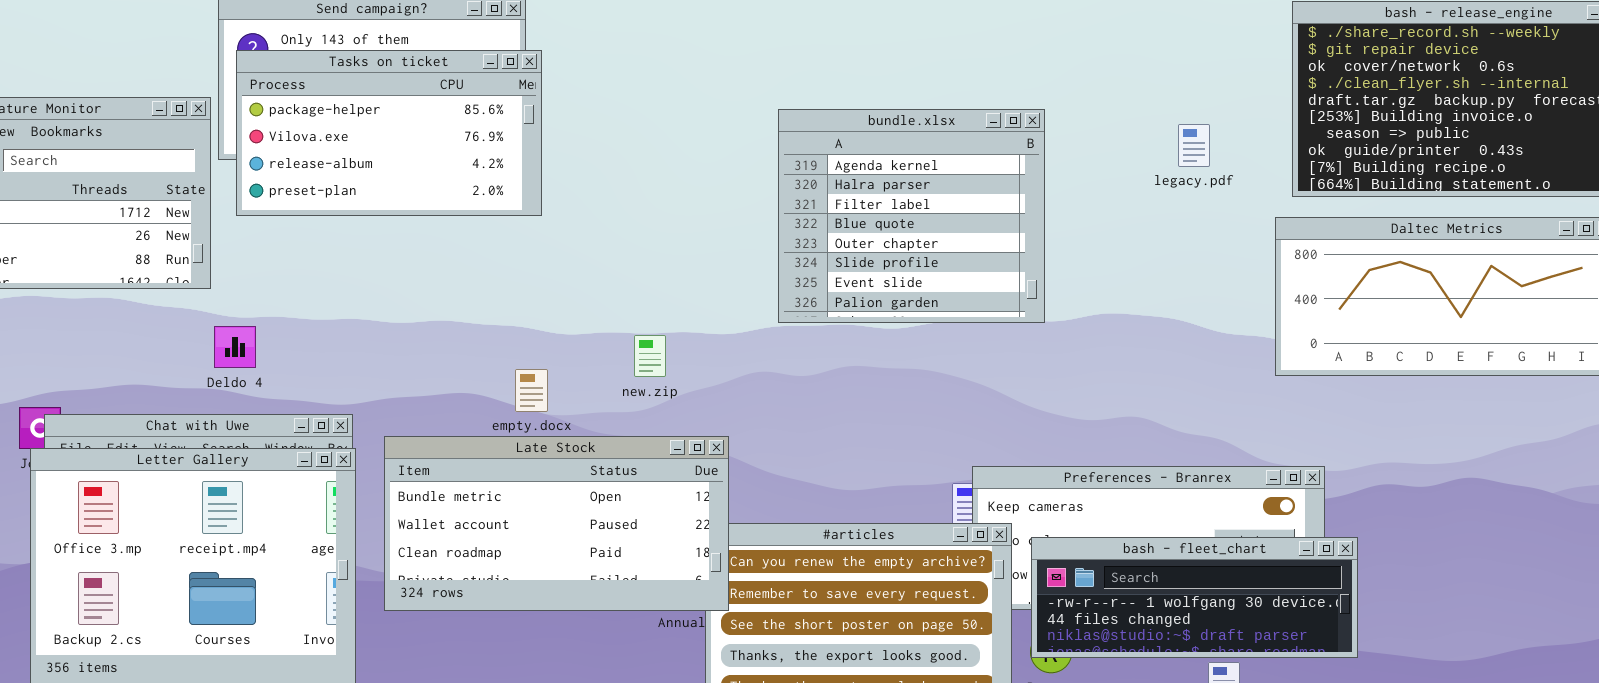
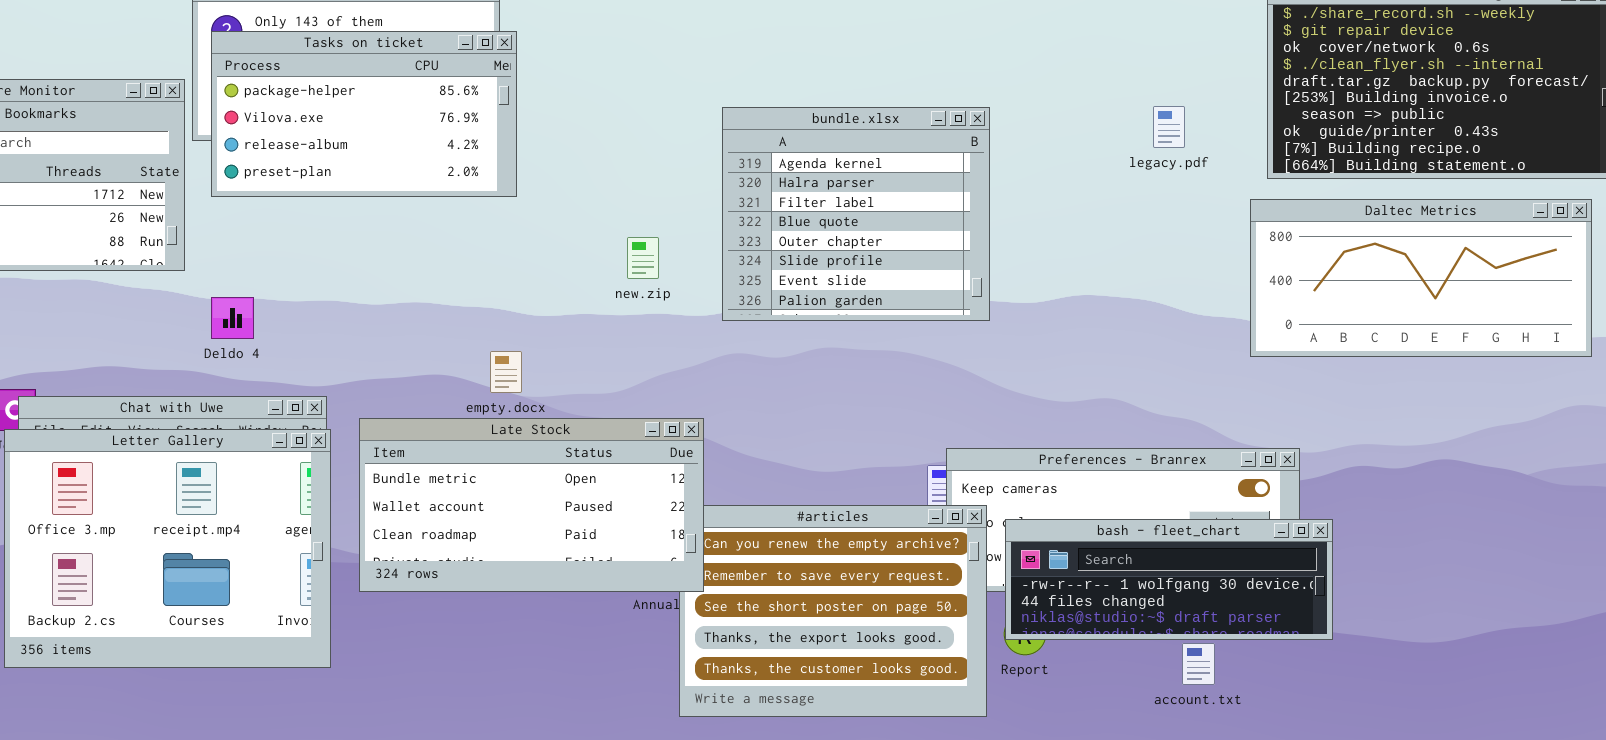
bundle.xlsx: [778,109,1045,323] -> [722,107,990,321], moved
Deldo 4: [214,326,256,368] -> [211,297,254,339], moved
new.zip: [634,335,666,377] -> [627,237,659,279], moved

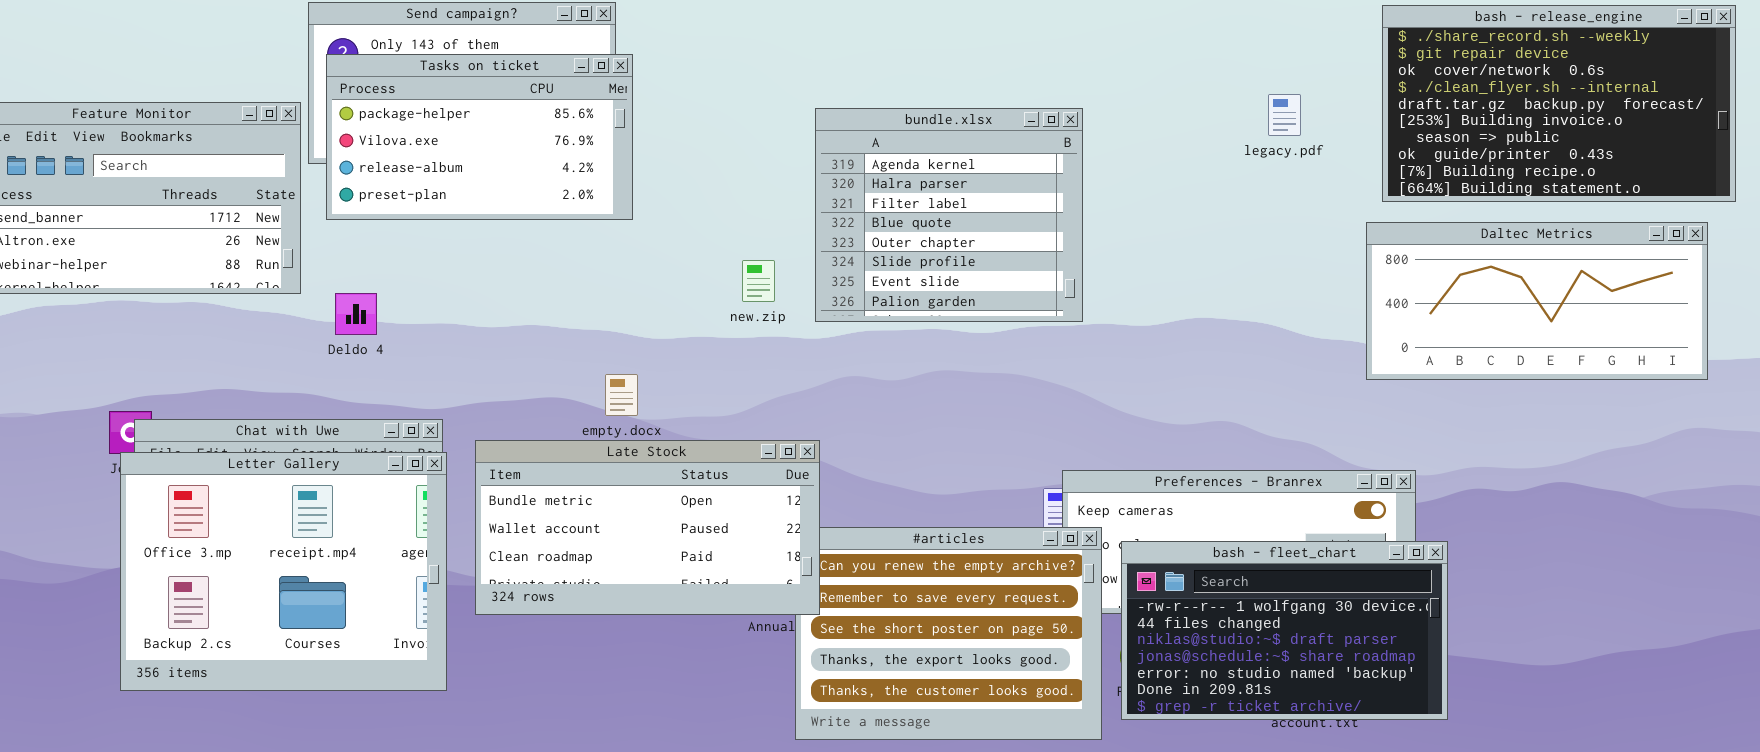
legacy.pdf: [1153,106,1185,148] -> [1268,94,1301,136], moved
bundle.xlsx: [722,107,990,321] -> [815,108,1083,322], moved
Deldo 4: [211,297,254,339] -> [335,293,377,335], moved
bash - fleet_chart: [1005,519,1333,640] -> [1121,541,1448,720], resized

